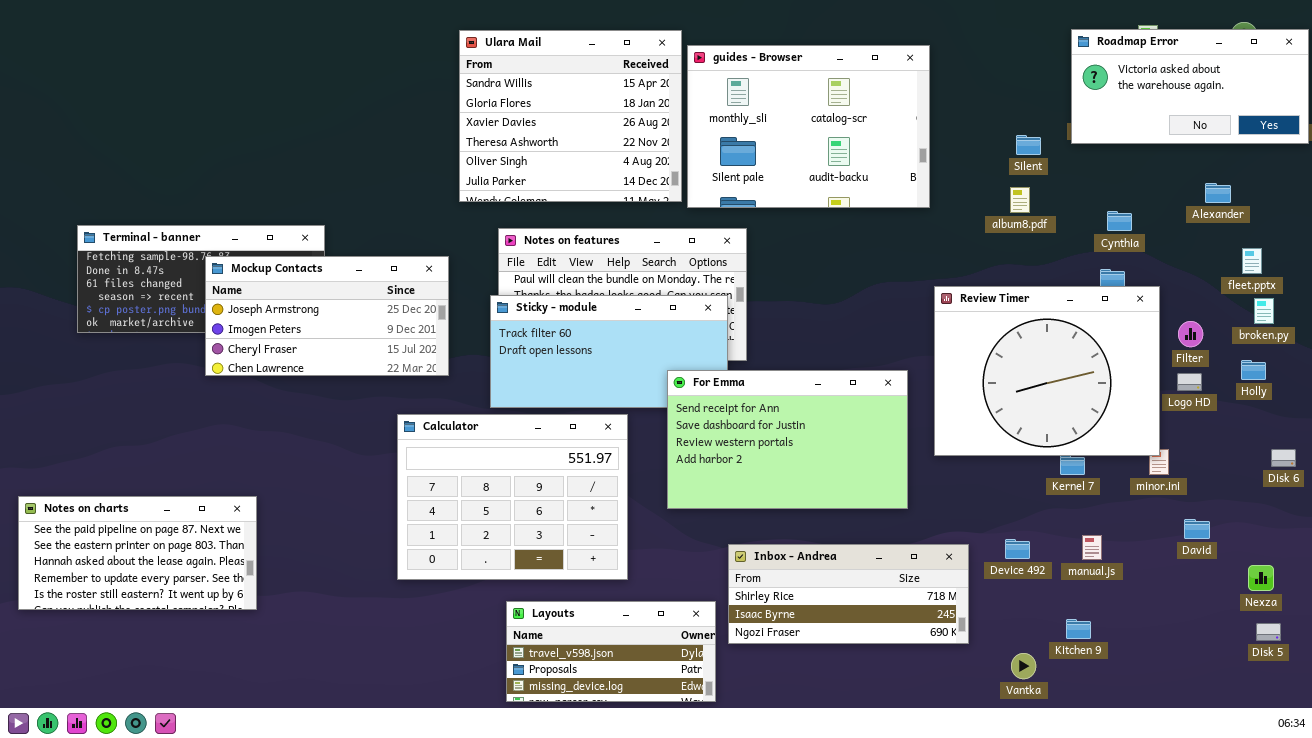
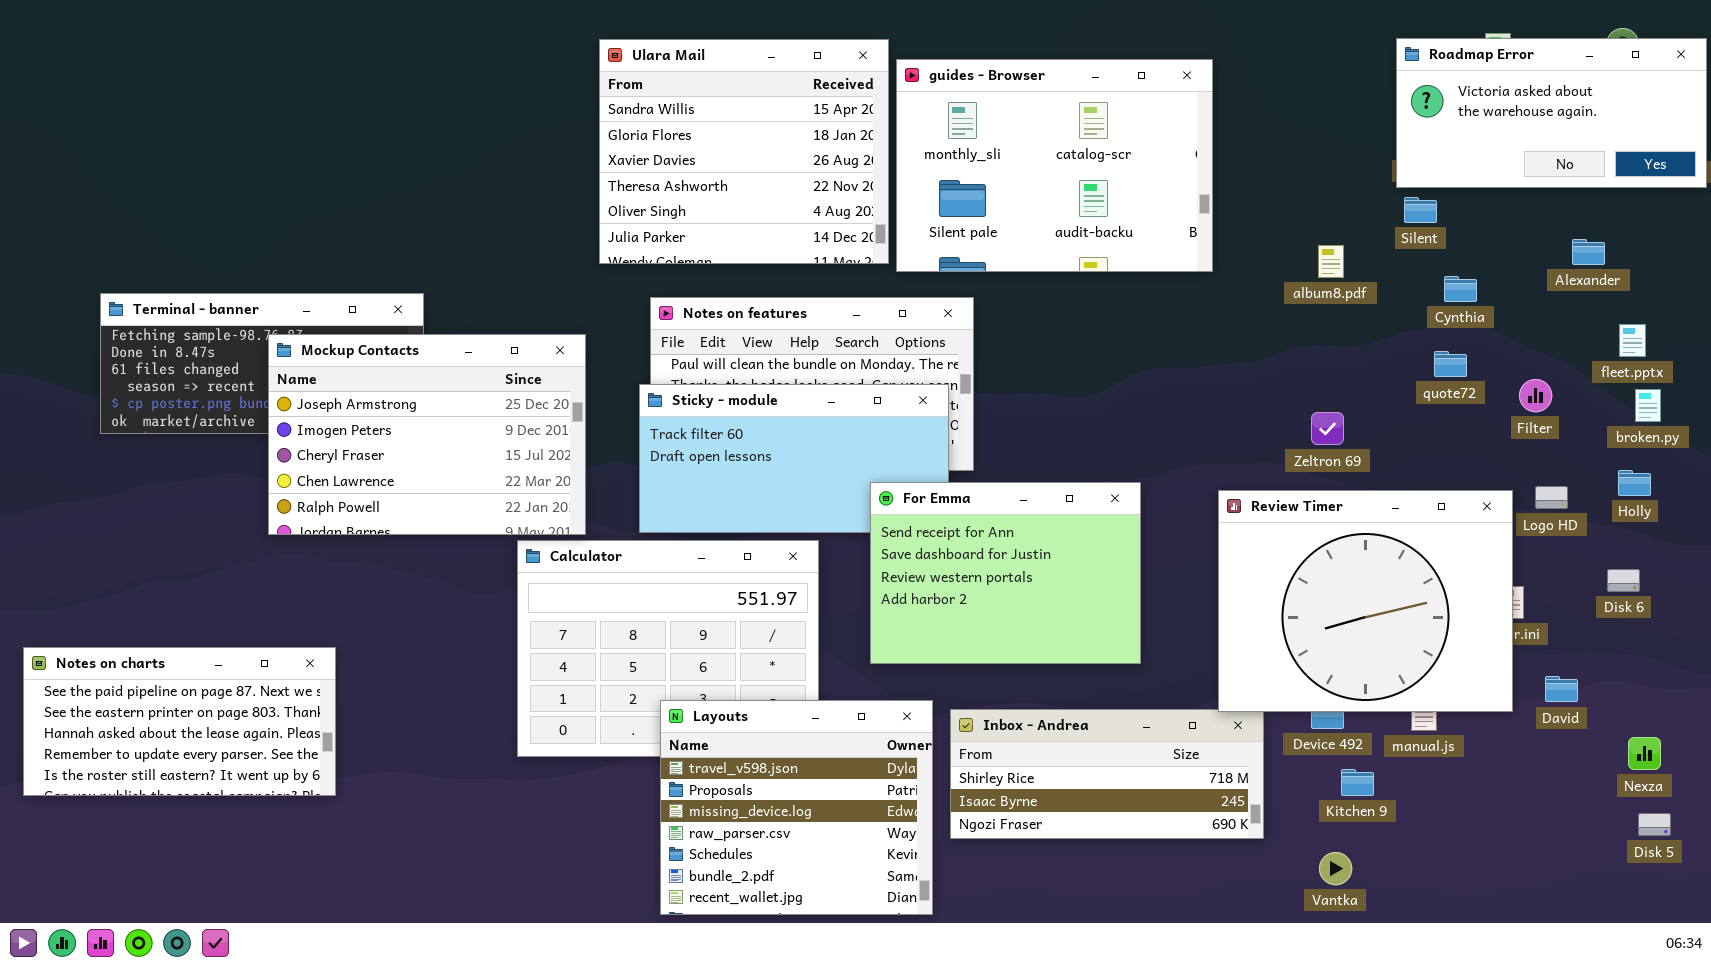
Silent: [1016,135,1041,155] -> [1404,197,1437,223], moved
Mockup Contacts: [205,256,449,376] -> [268,334,586,535], resized
Review Timer: [934,286,1160,456] -> [1218,490,1513,712], moved
Filter: [1178,321,1203,347] -> [1519,379,1552,412], moved
For Emma: [667,370,908,509] -> [870,482,1141,664], resized
Disk 6: [1271,449,1296,467] -> [1607,569,1640,592], moved
Layouts: [506,601,716,702] -> [660,700,933,915], resized
Kitchen 9: [1066,619,1091,639] -> [1341,769,1374,796], moved

